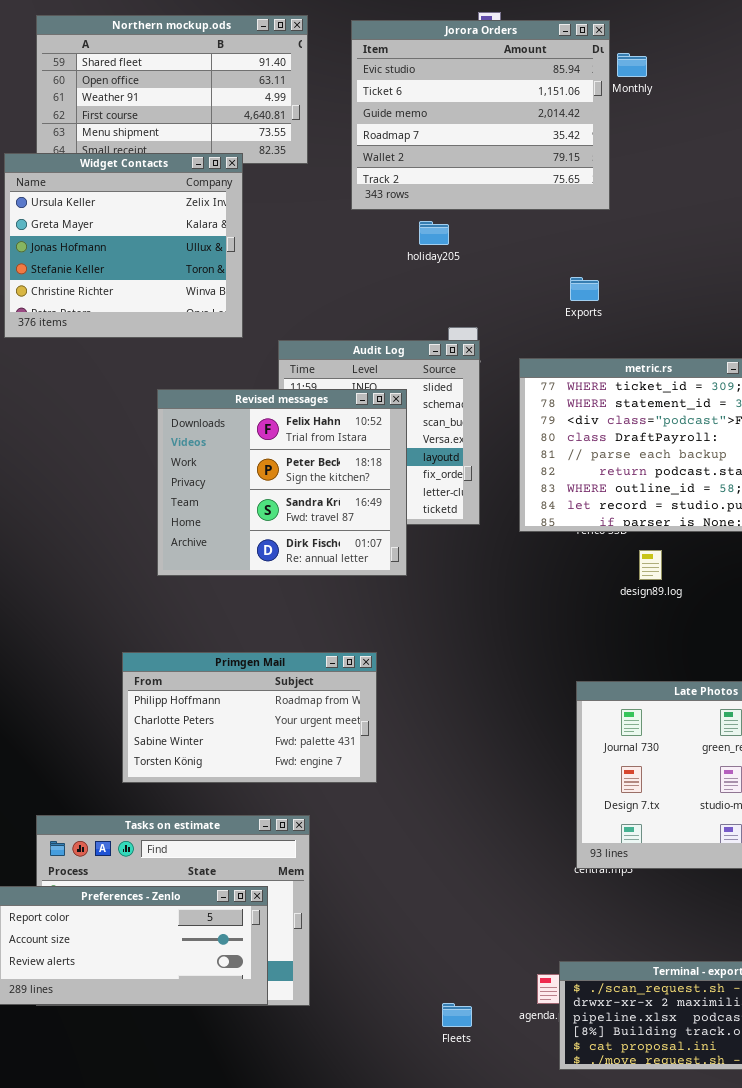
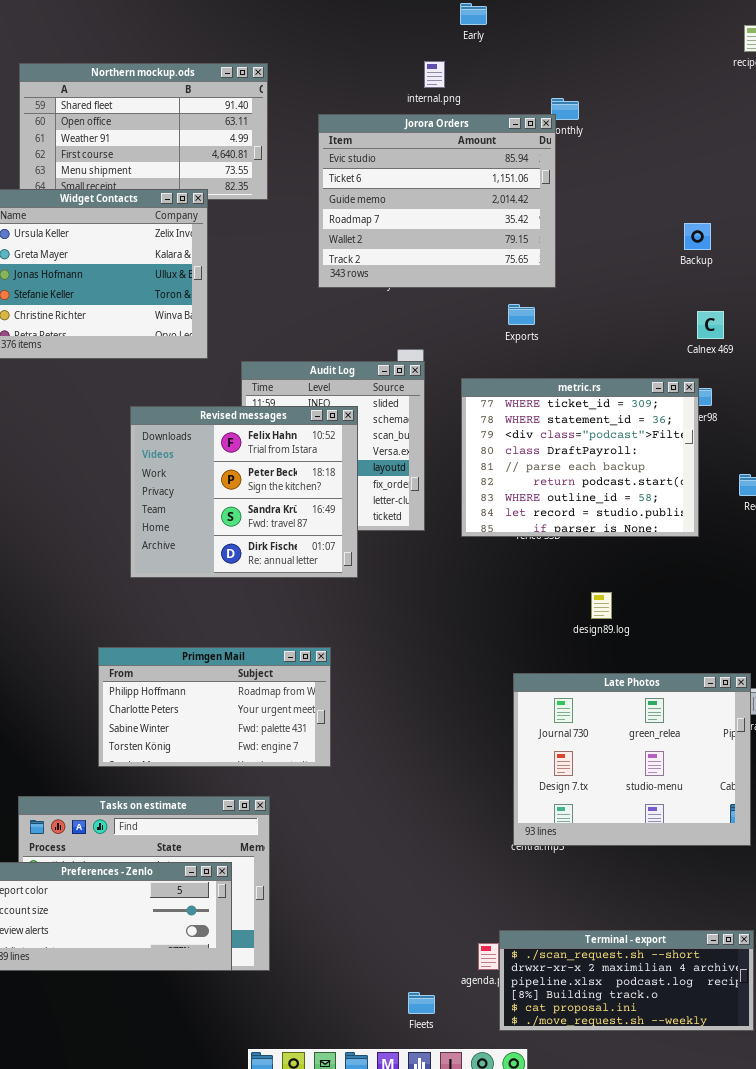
Jorora Orders: [351,20,610,210] -> [318,114,556,288], moved
design89.log: [639,550,662,580] -> [591,592,612,619], moved
Fleets: [442,1003,472,1027] -> [408,992,435,1014], moved

